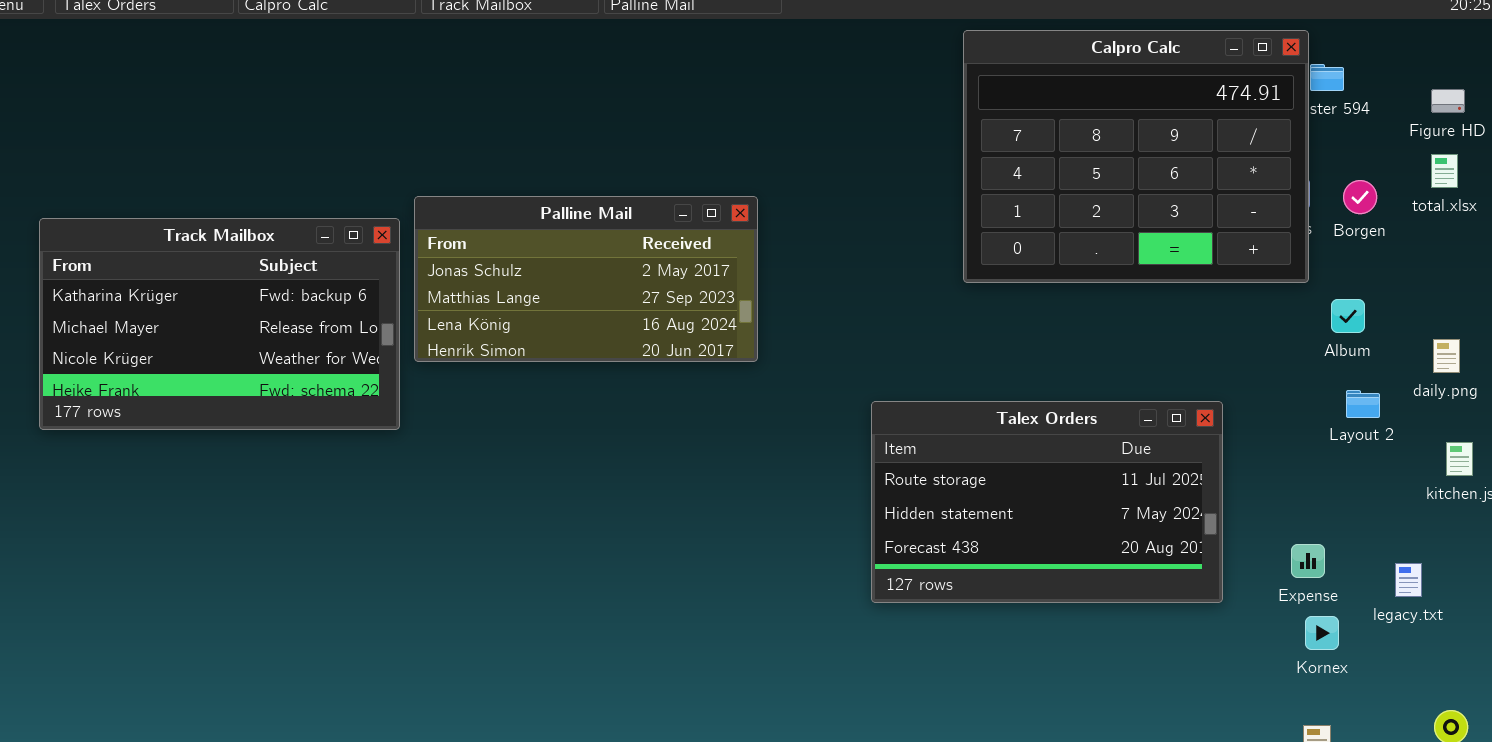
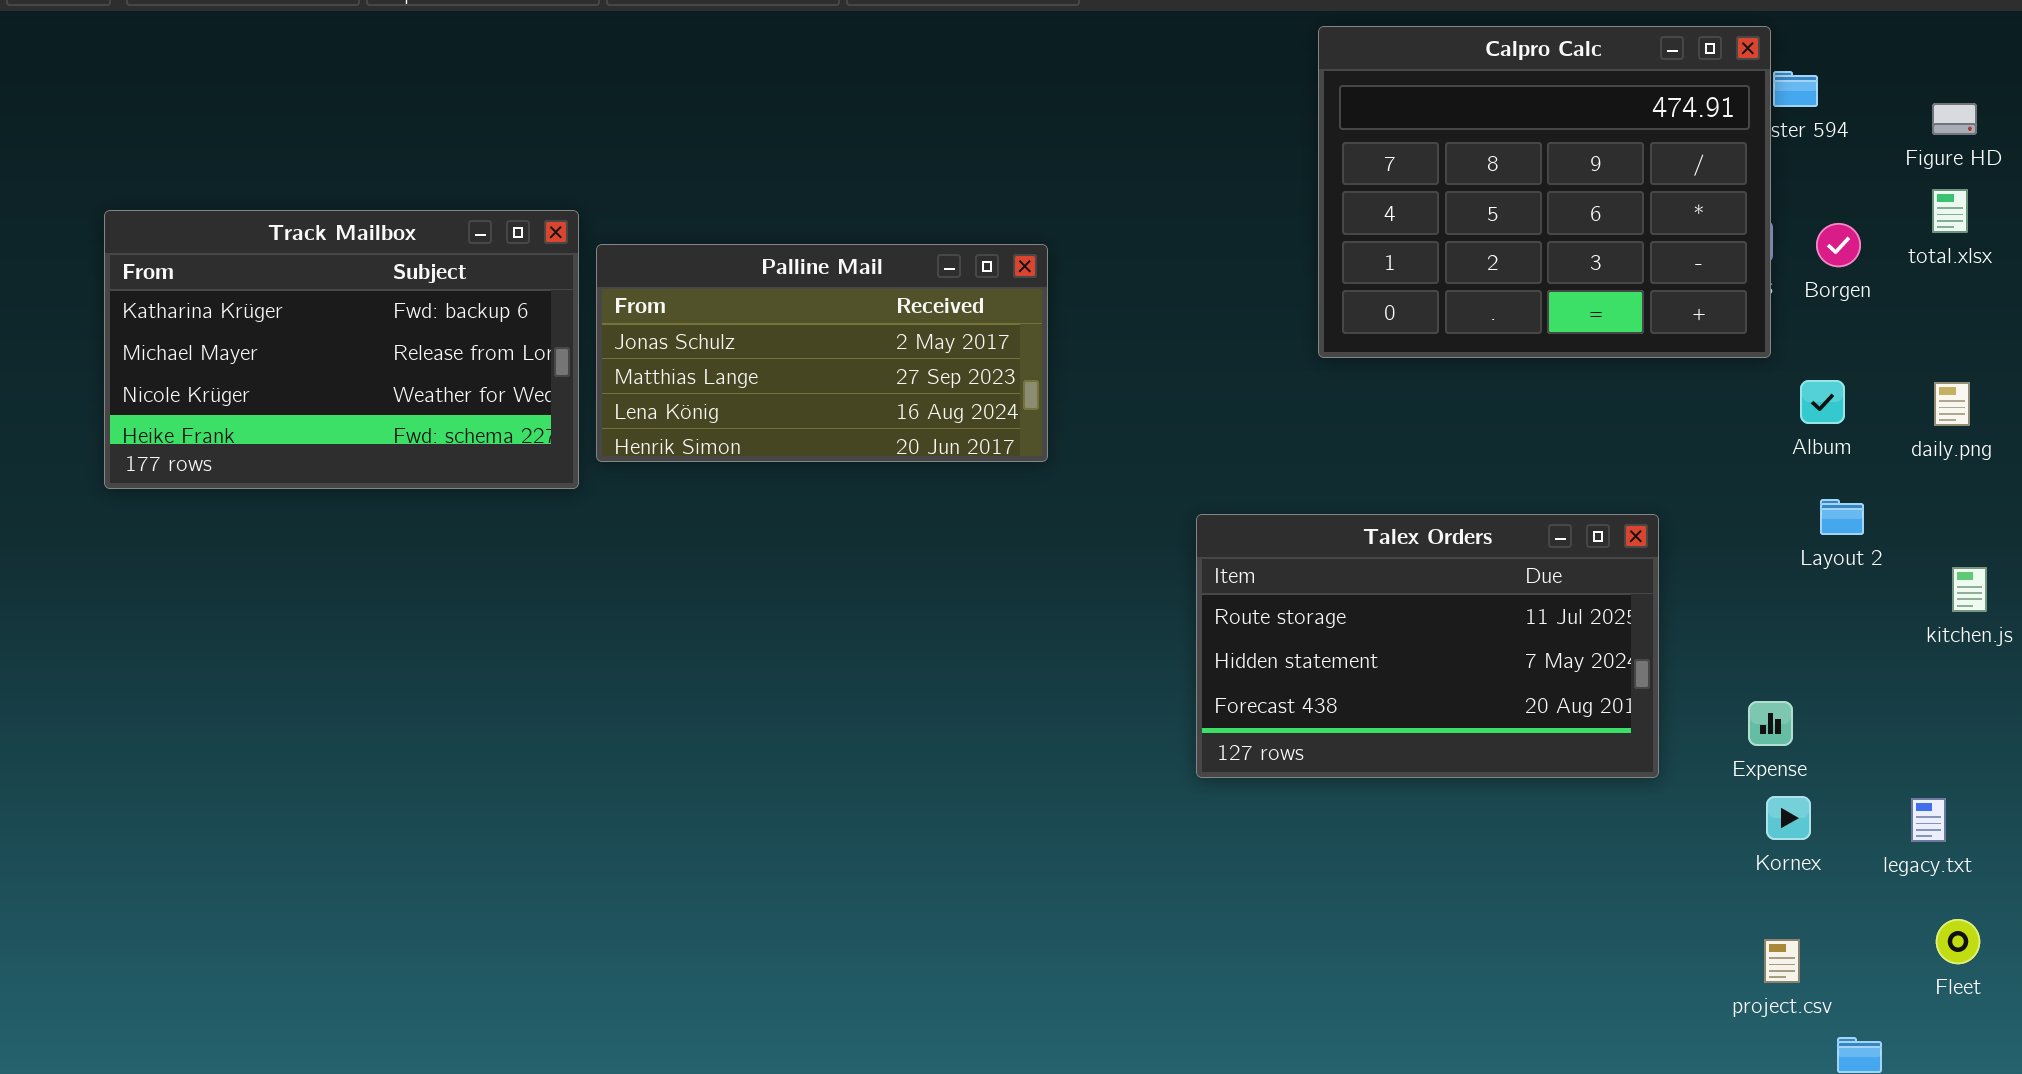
Track Mailbox: [39,218,400,430] -> [104,210,579,489], moved
daily.png: [1433,339,1460,373] -> [1934,382,1970,426], moved
legacy.txt: [1395,563,1422,597] -> [1911,798,1946,842], moved

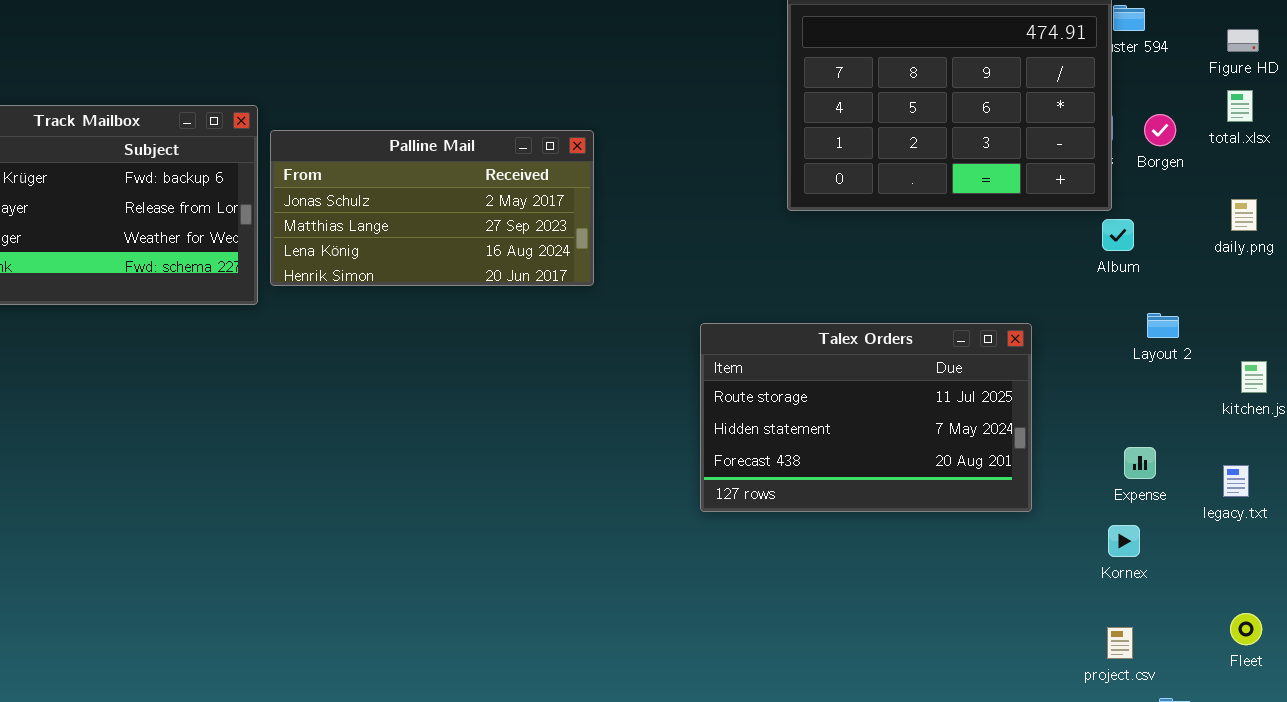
Album: [1800,380,1845,424] -> [1102,219,1134,251], moved
daily.png: [1934,382,1970,426] -> [1231,199,1257,231], moved
Expense: [1748,701,1793,746] -> [1124,447,1156,479], moved
legacy.txt: [1911,798,1946,842] -> [1223,465,1249,497], moved

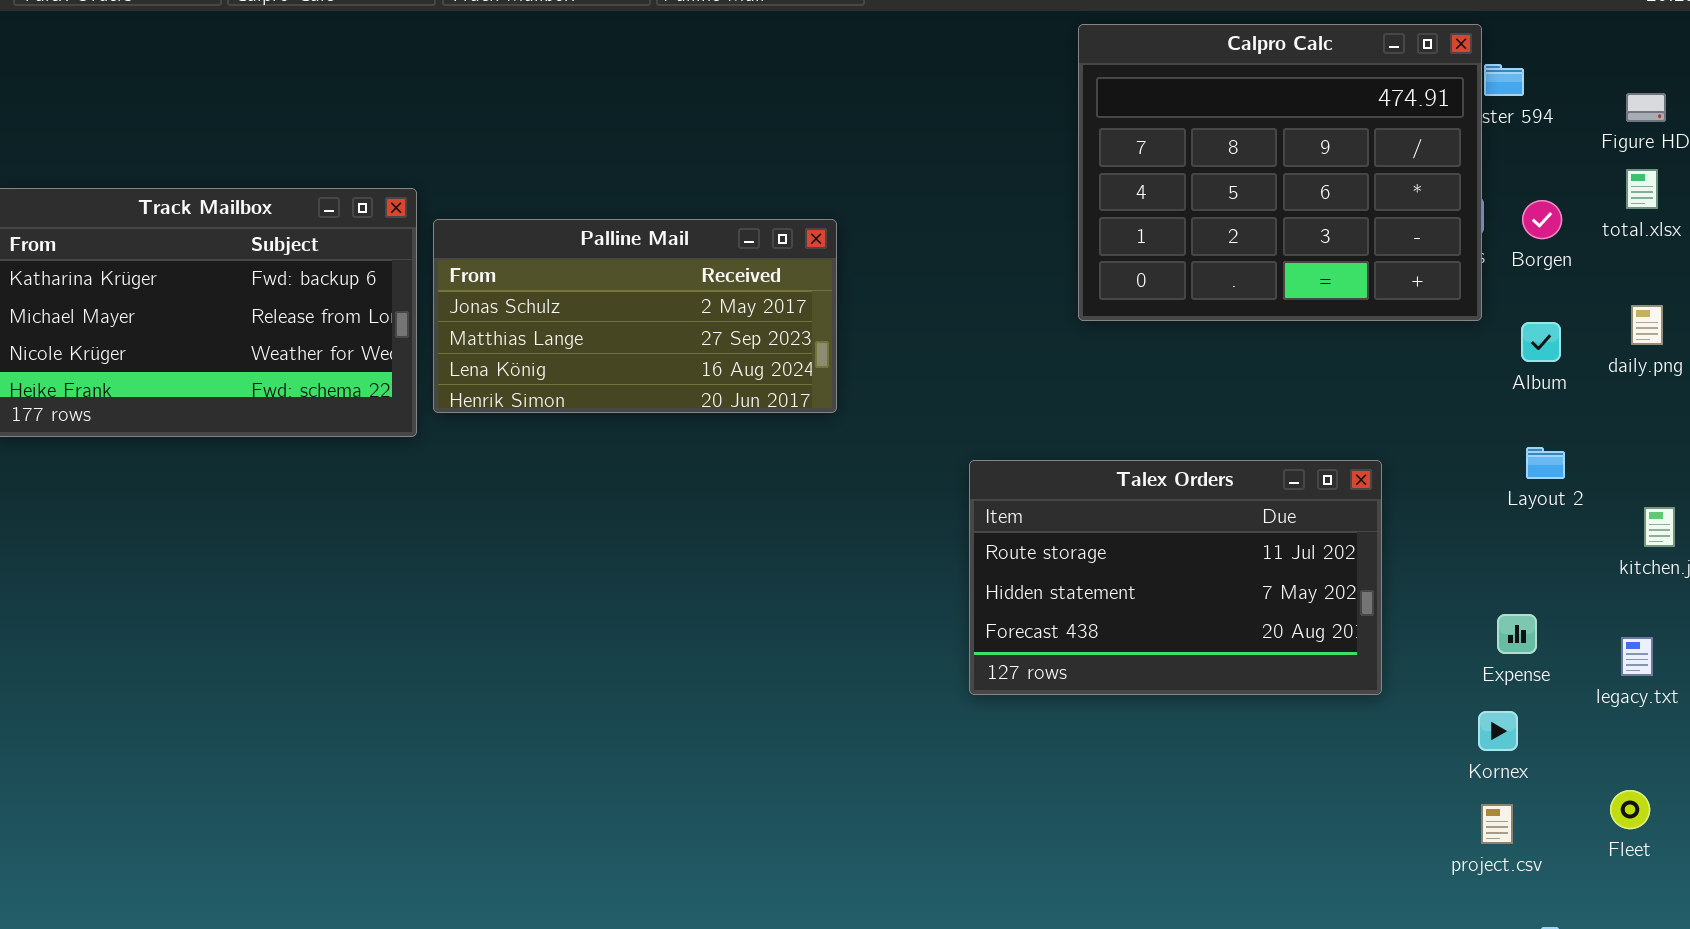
Album: [1102,219,1134,251] -> [1521,322,1561,362], moved
Fleet: [1230,613,1262,645] -> [1610,790,1650,829], moved
project.csv: [1107,627,1133,659] -> [1481,804,1513,844], moved

